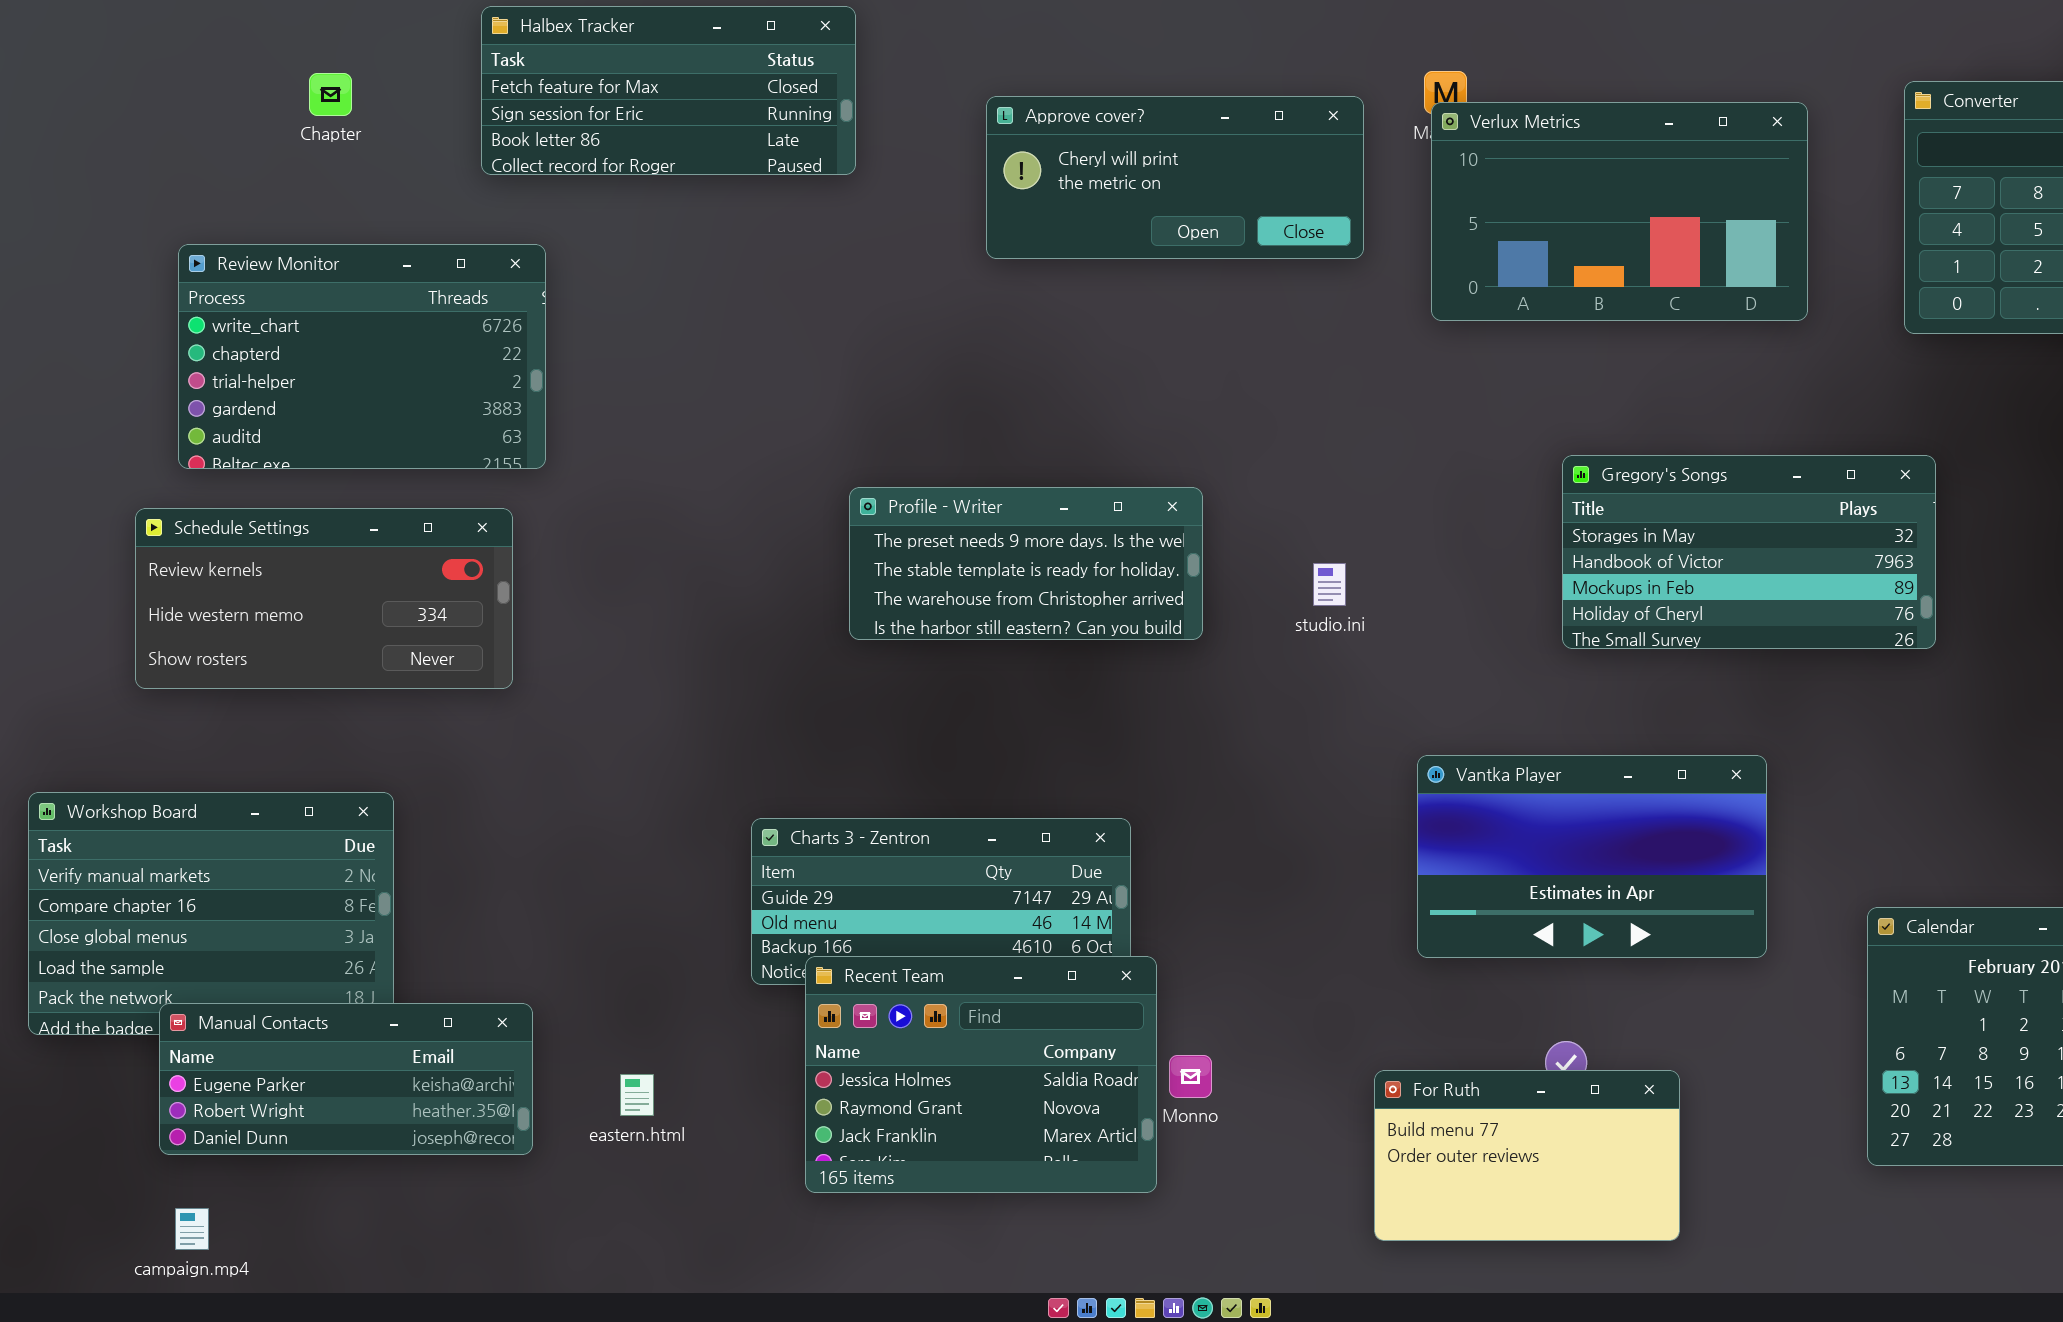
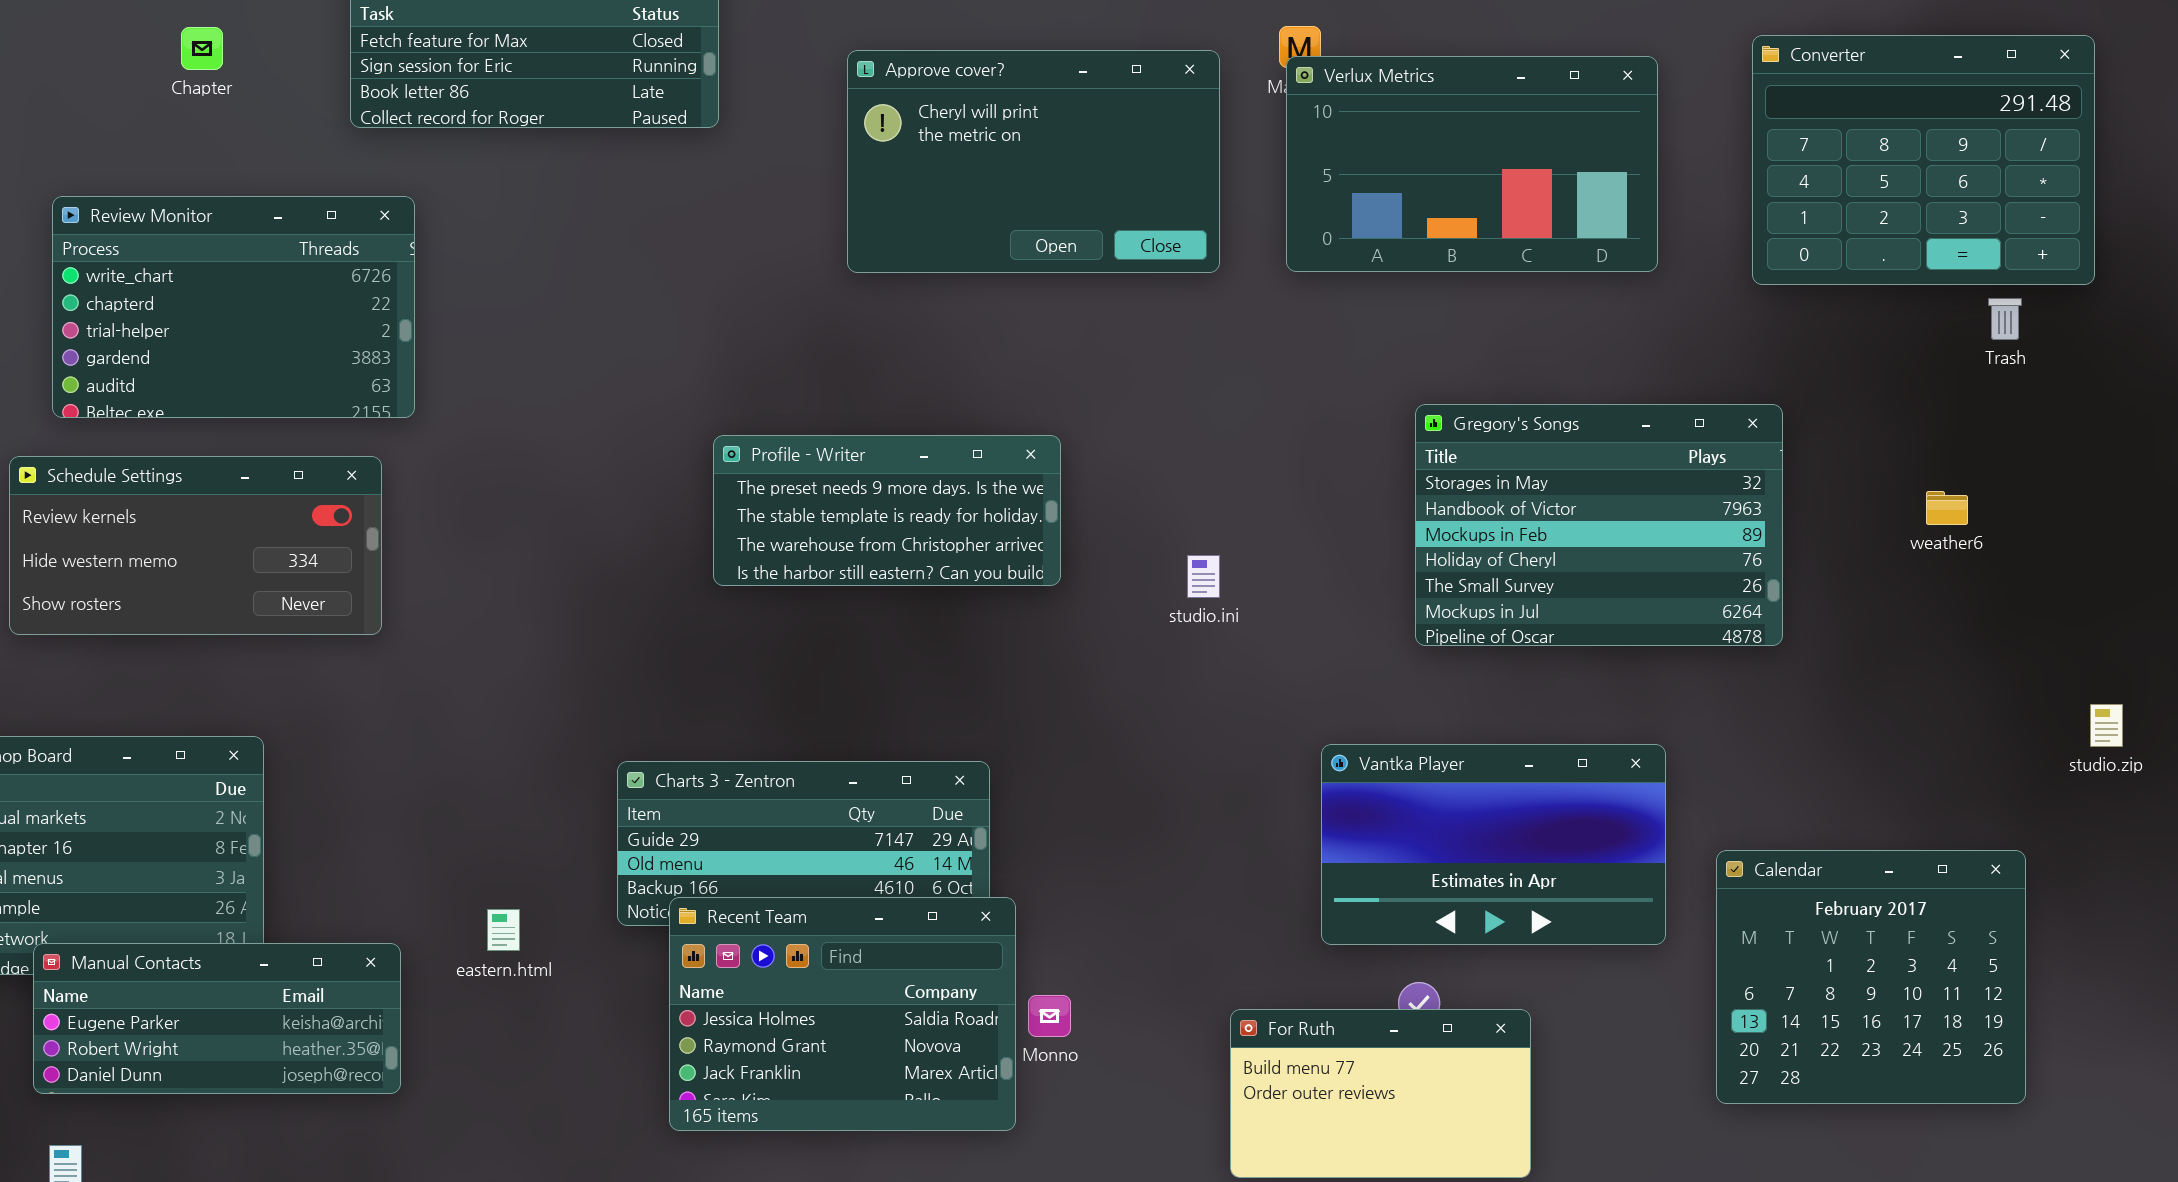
Approve cover?: [986,96,1364,259] -> [847,50,1220,273], resized
Gregory's Songs: [1562,455,1936,649] -> [1415,404,1783,646], resized
studio.ini: [1313,563,1346,606] -> [1187,555,1220,598], moved
Vantka Player: [1417,755,1767,958] -> [1321,744,1666,945], moved
eastern.html: [620,1074,654,1116] -> [487,909,520,951], moved

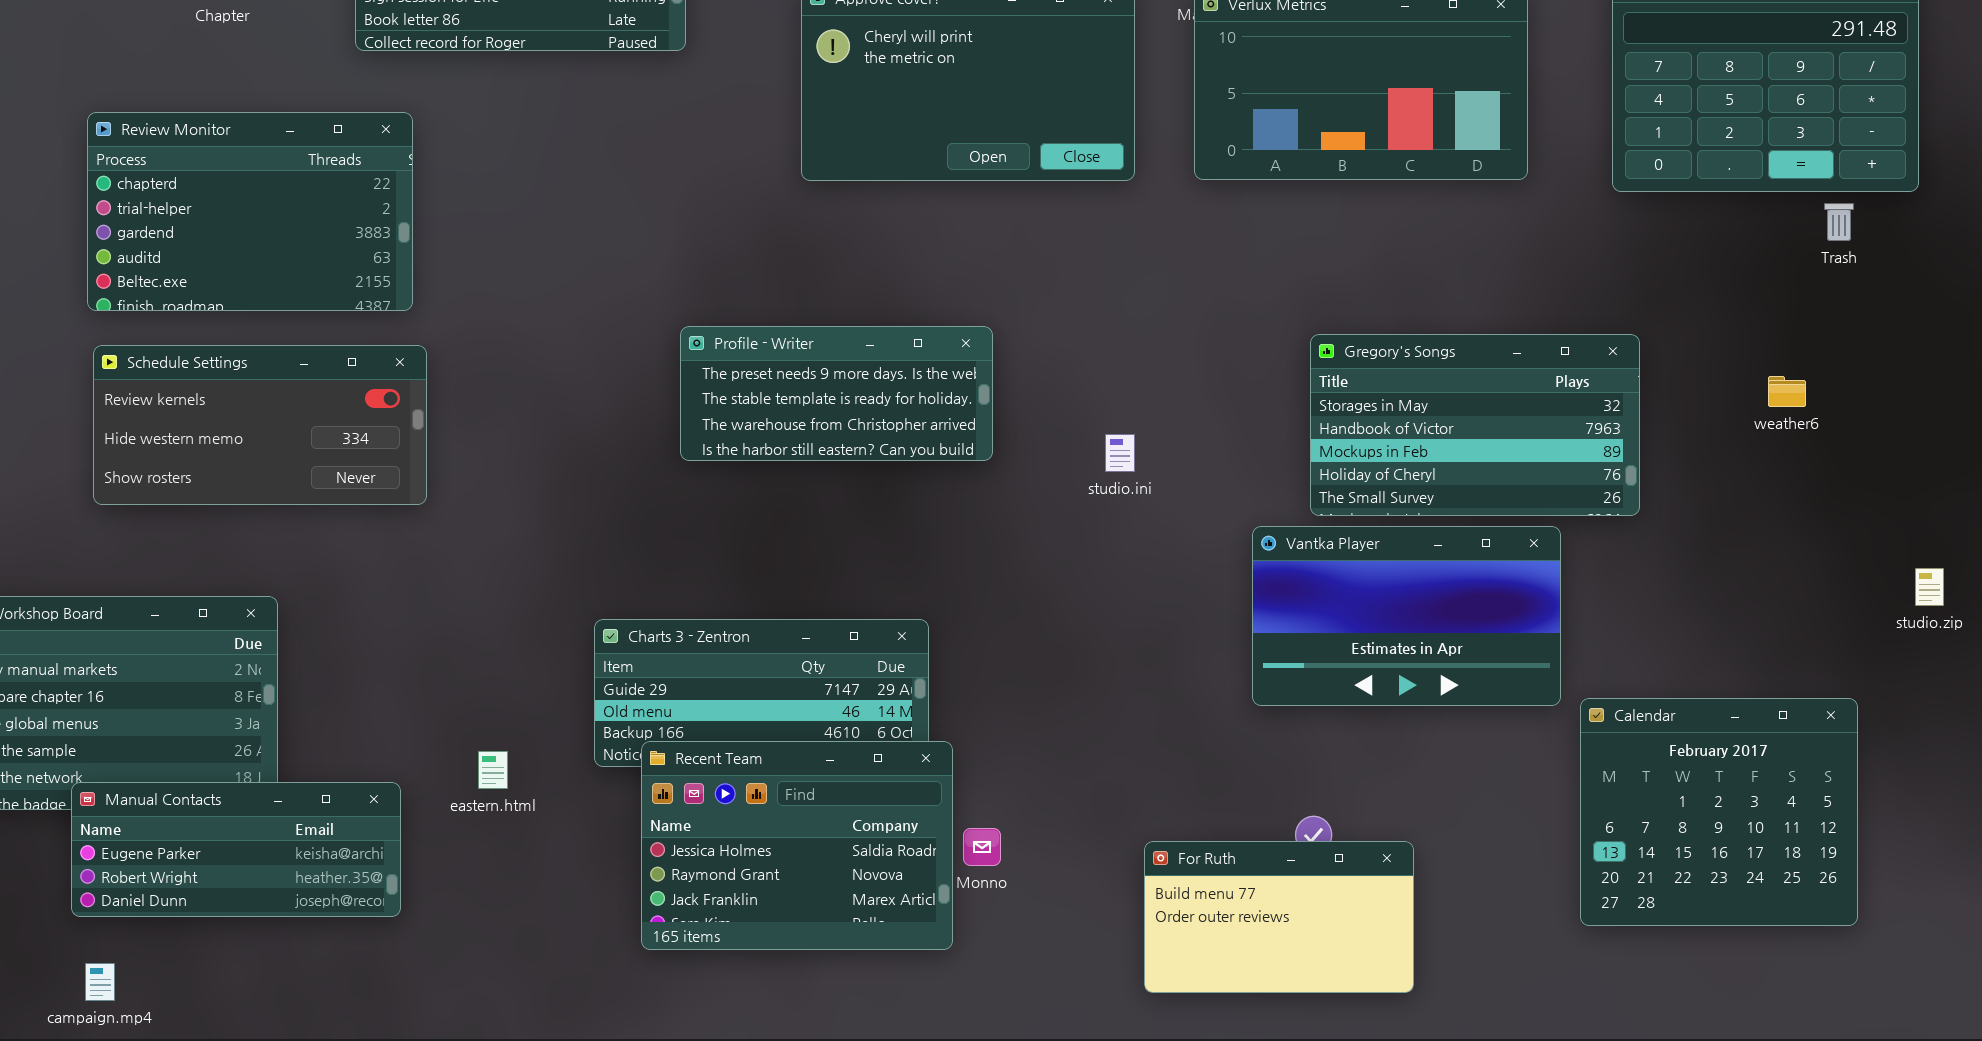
Review Monitor: [52,196,415,418] -> [87,112,413,311], scrolled down 1 row
Gregory's Songs: [1415,404,1783,646] -> [1310,334,1640,516], resized
Schedule Settings: [9,456,382,635] -> [93,345,427,505], moved
Vantka Player: [1321,744,1666,945] -> [1252,526,1561,706], moved

